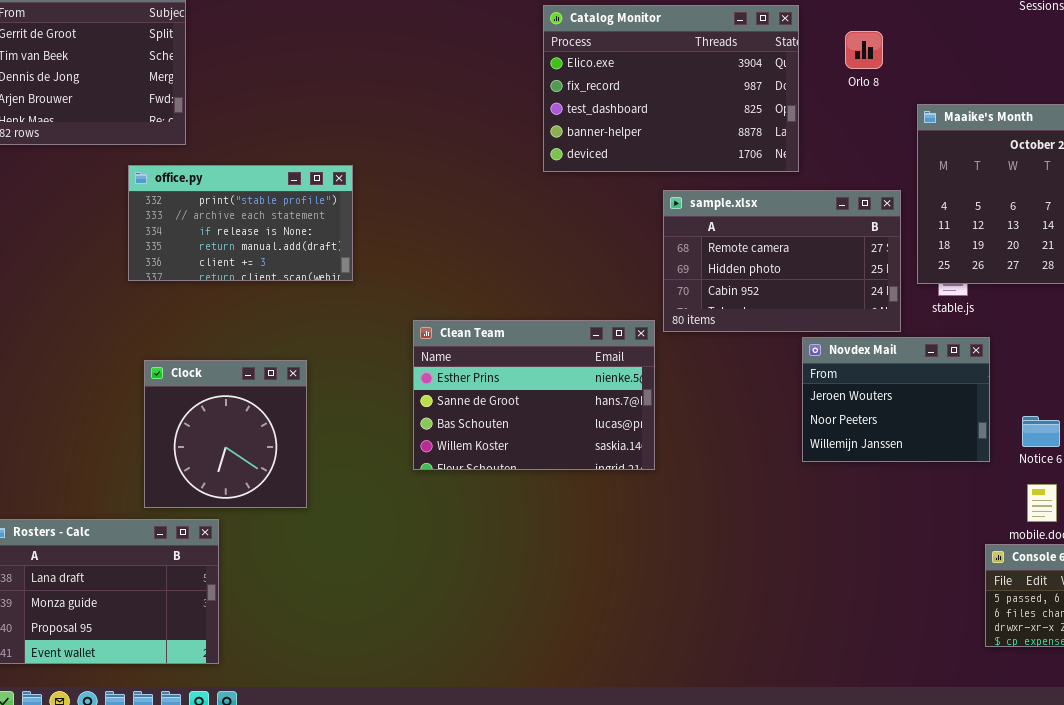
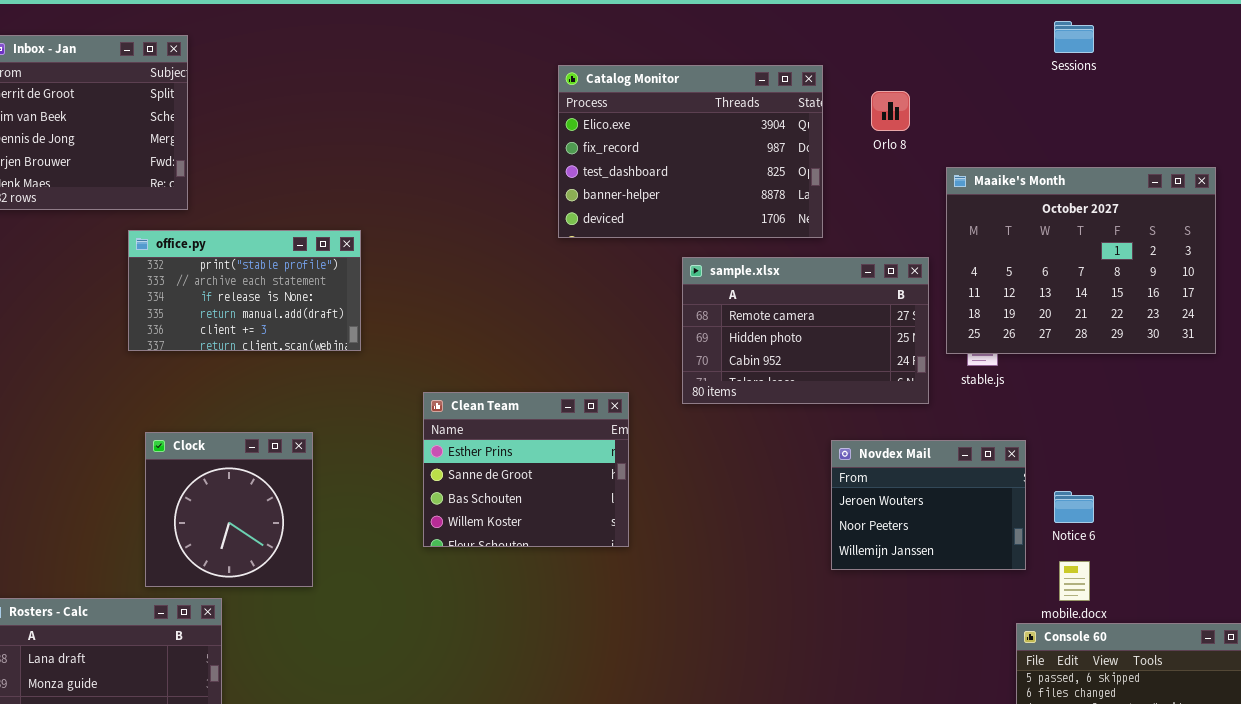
Clean Team: [413,320,655,470] -> [423,392,629,547], resized
Novdex Mail: [802,337,990,462] -> [831,440,1026,570], moved

